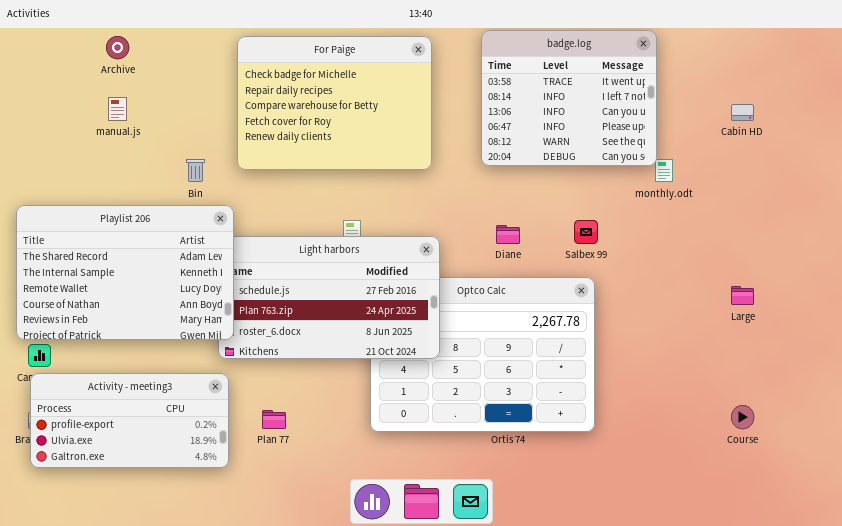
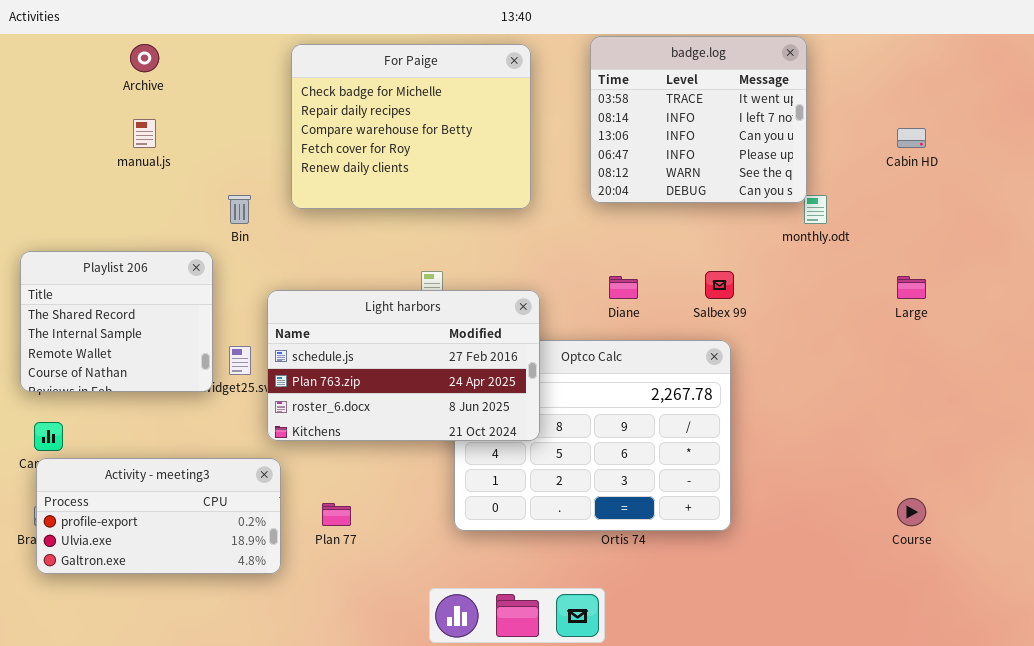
Playlist 206: [16,205,234,340] -> [20,251,213,392], resized
Large: [731,286,754,305] -> [897,276,926,299], moved

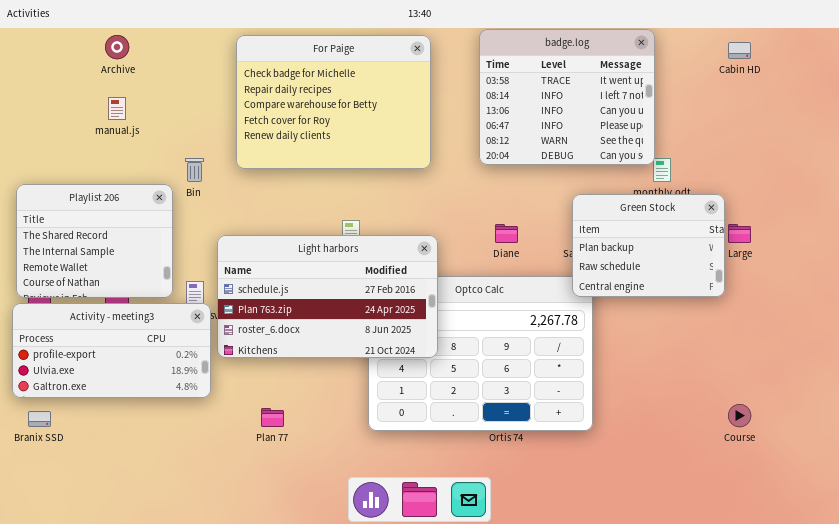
Cabin HD: [897,128,926,148] -> [728,42,751,59], moved
Green Stock: none -> [572,194,725,297], opened
Playlist 206: [20,251,213,392] -> [16,184,173,298], moved
Activity - meeting3: [36,458,281,574] -> [12,303,211,398], moved

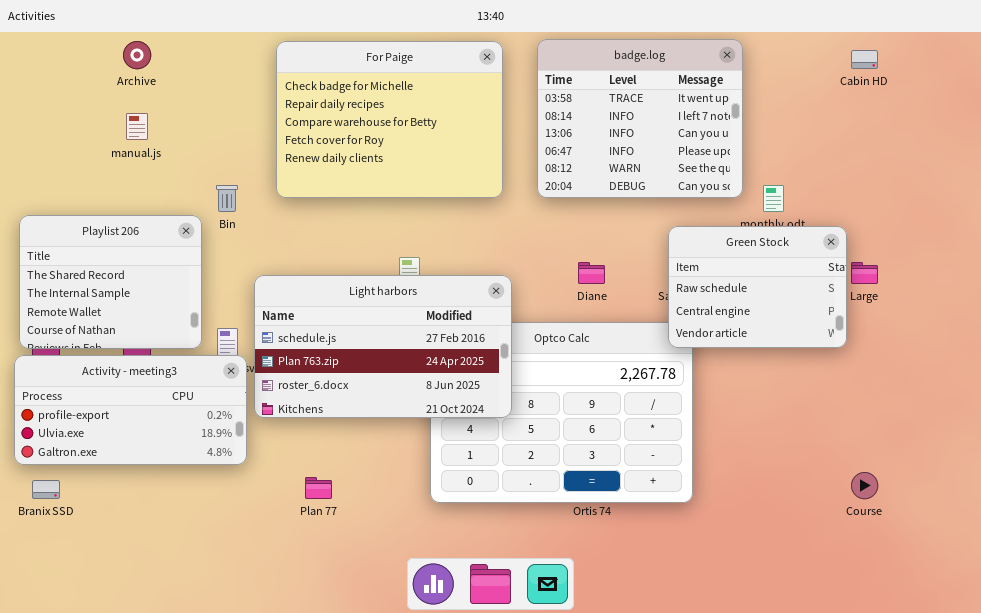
badge.log: [479,29,655,165] -> [537,39,743,198], moved
Green Stock: [572,194,725,297] -> [668,226,847,348], scrolled down 1 row

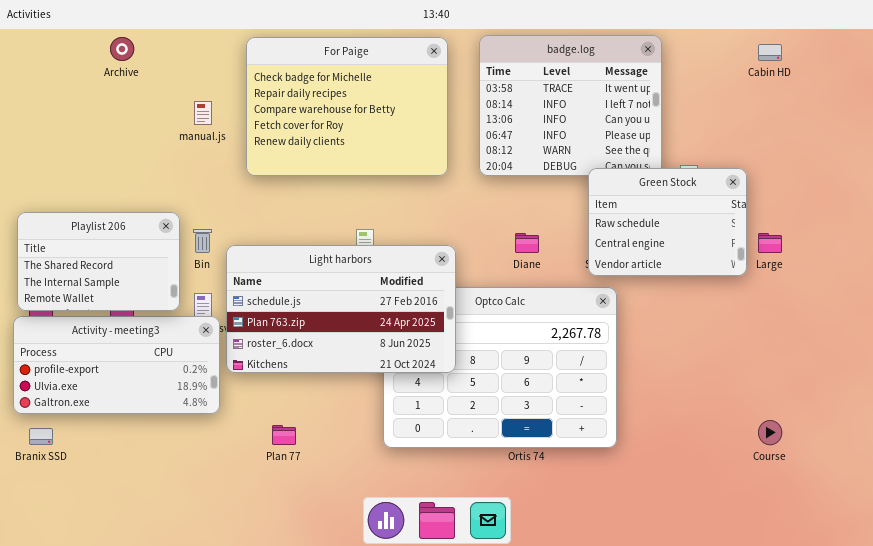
manual.js: [126,113,148,140] -> [194,101,212,125], moved
Bin: [216,185,238,212] -> [193,229,212,253], moved
Playlist 206: [19,215,202,349] -> [17,212,180,311], resized
Green Stock: [668,226,847,348] -> [588,168,747,276], moved

